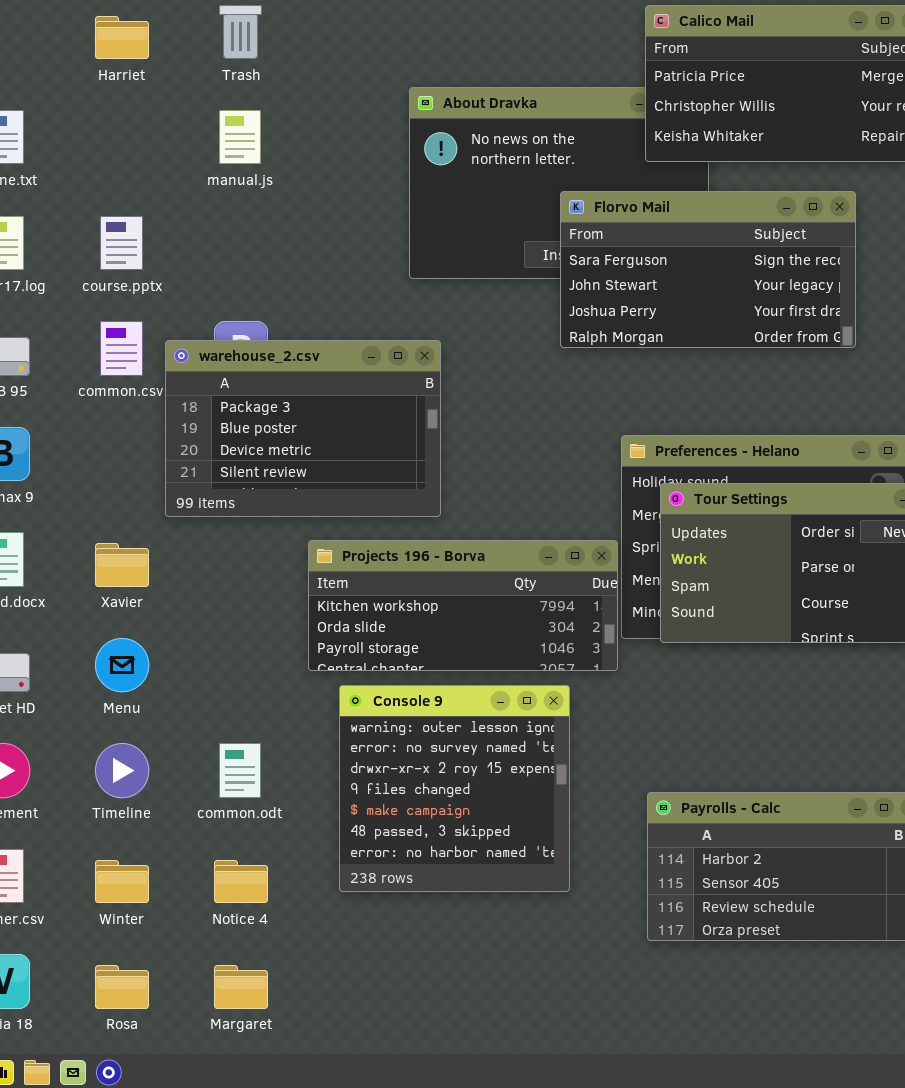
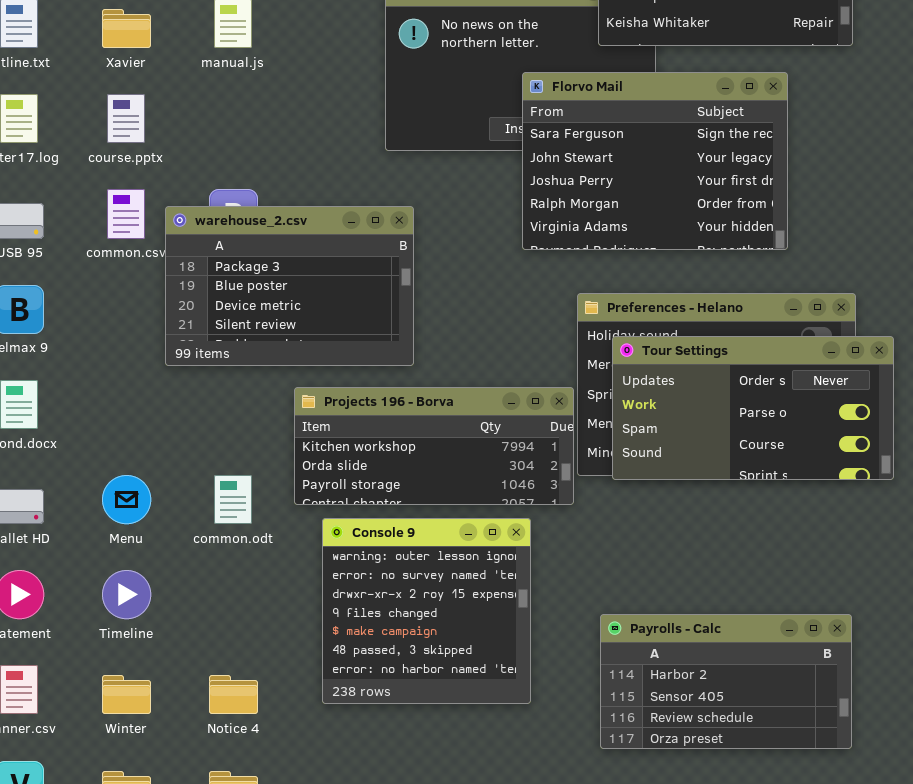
Florvo Mail: [560,191,856,348] -> [522,72,788,250], resized
Xavier: [95,543,149,587] -> [102,9,151,48], moved
common.odt: [219,743,261,798] -> [214,475,252,524], moved

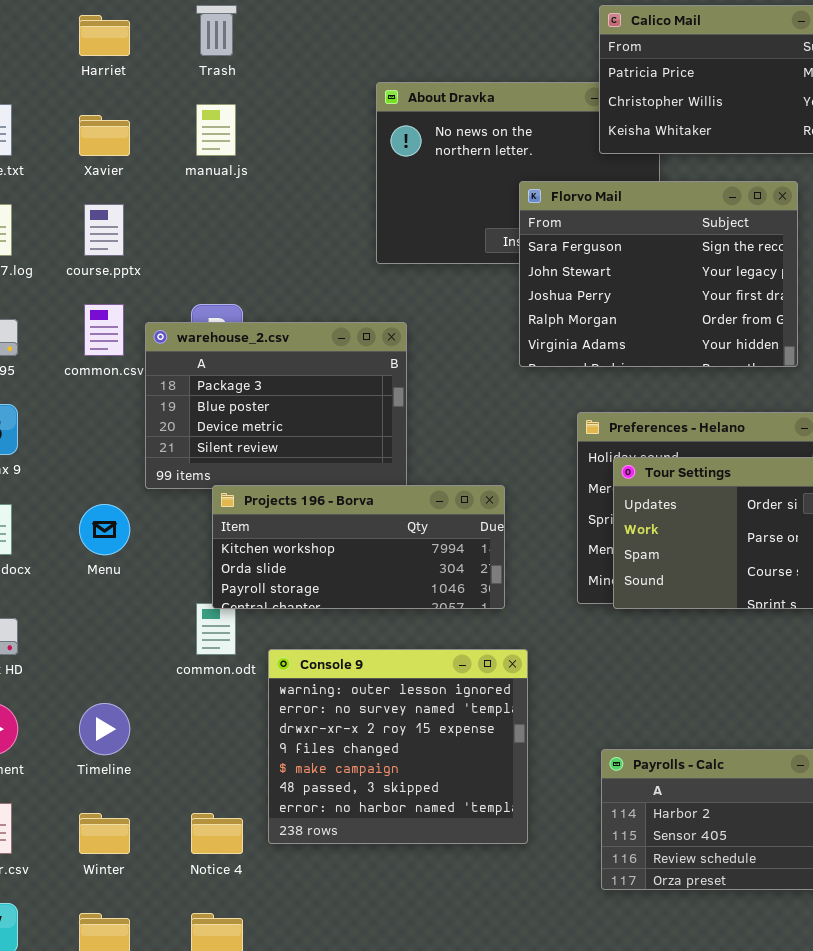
Projects 196 - Borva: [294,387,574,505] -> [212,485,505,609], moved
Menu: [102,475,151,524] -> [79,504,130,555], moved
Console 9: [322,518,531,704] -> [268,649,528,844], resized

